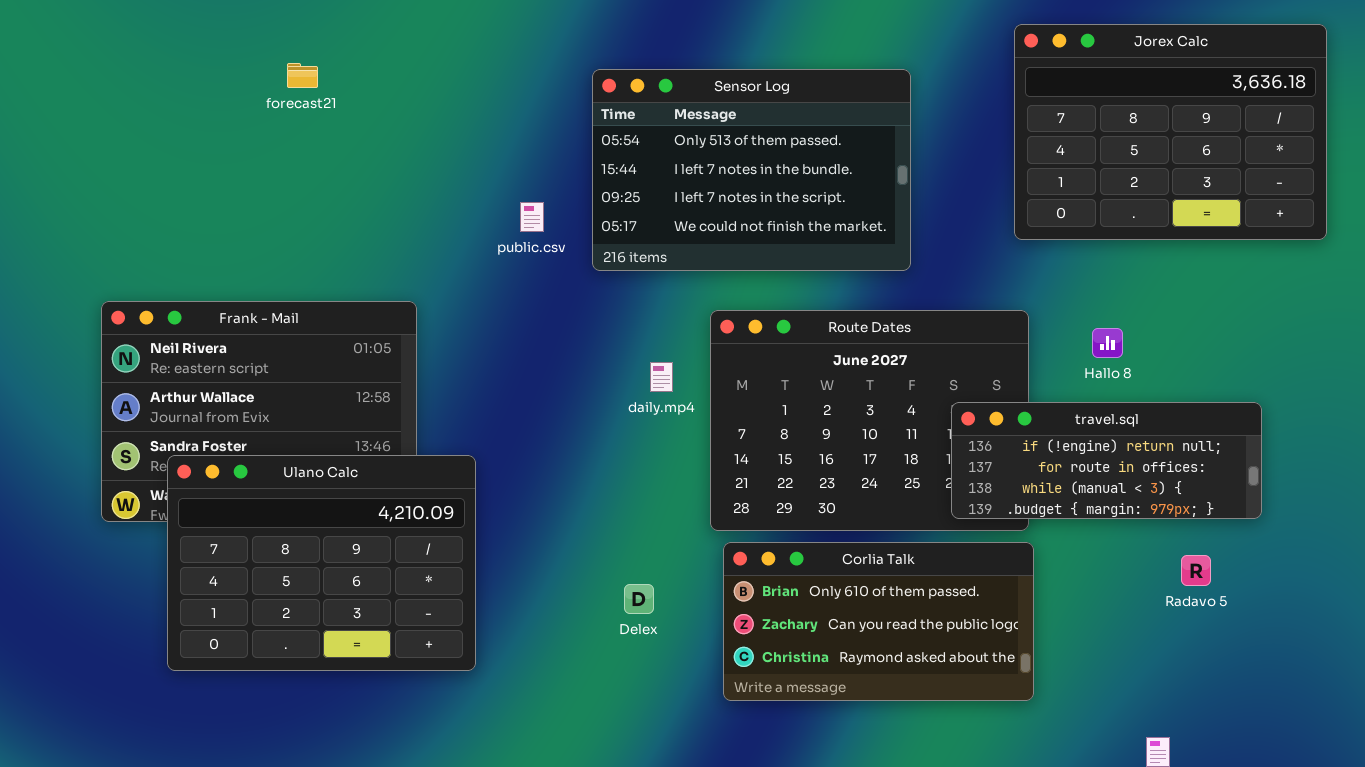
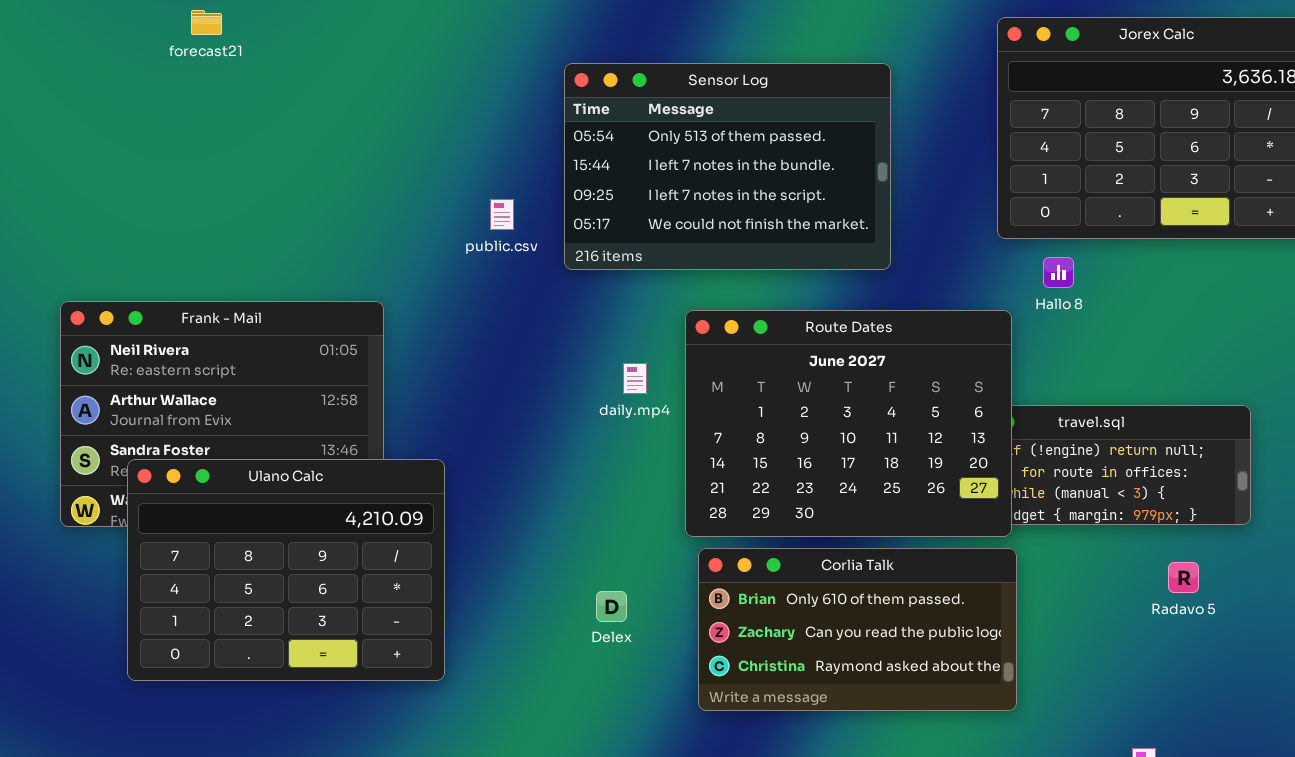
forecast21: [287,63,318,88] -> [191,10,222,35], moved
Route Dates: [710,310,1029,531] -> [685,310,1012,537], raised
Hallo 8: [1092,328,1123,358] -> [1043,257,1074,288], moved

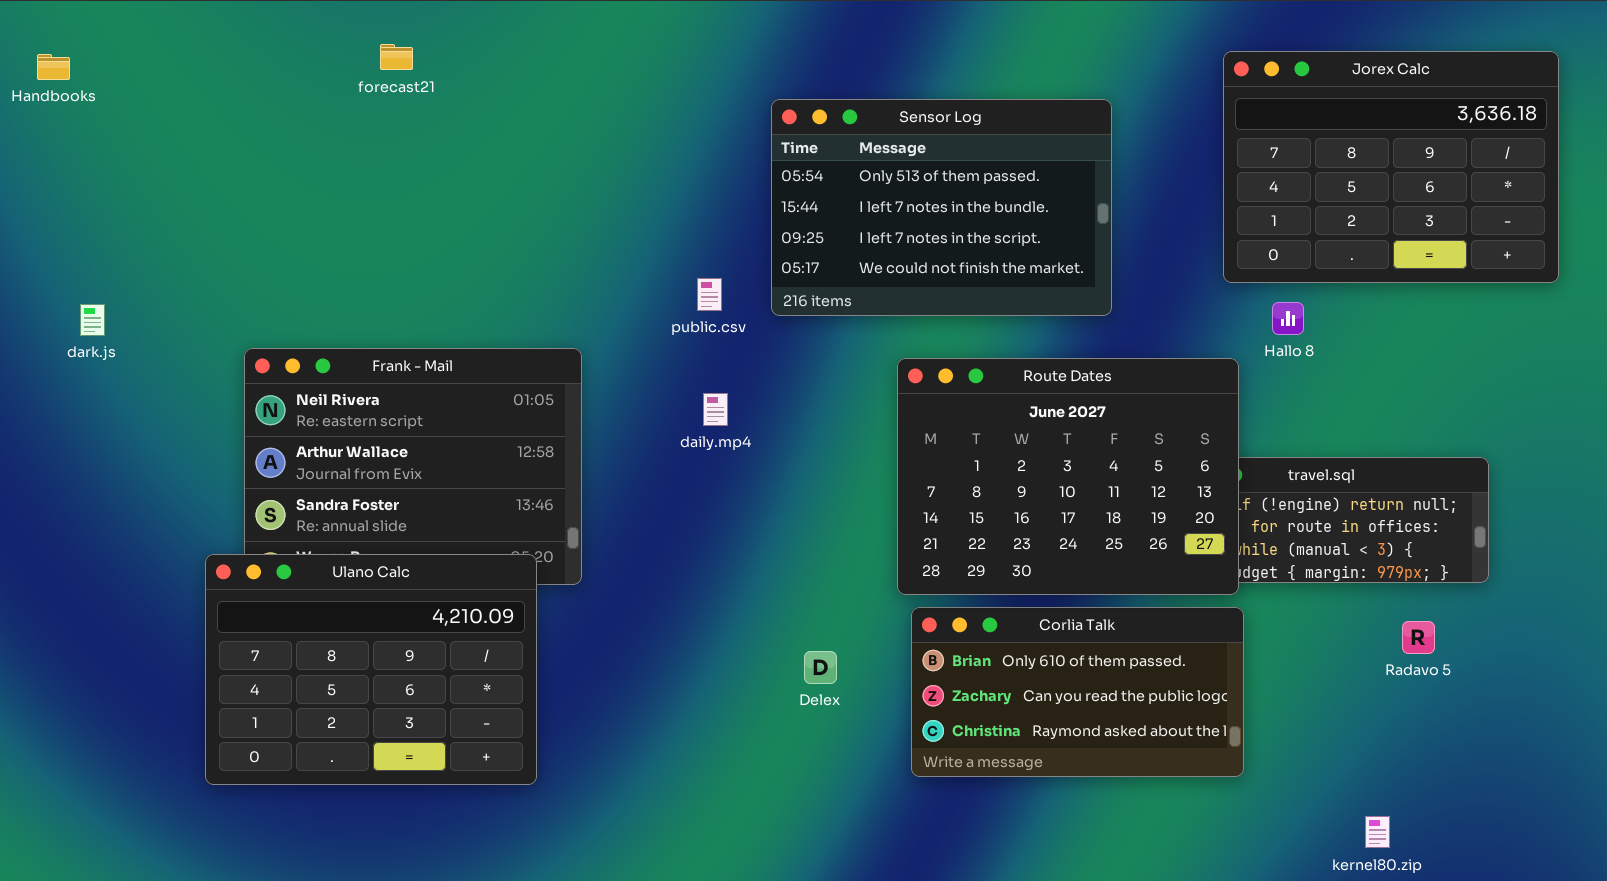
public.csv: [490,199,514,230] -> [697,278,722,311], moved
daily.mp4: [623,363,647,394] -> [703,393,728,426], moved
Ulano Calc: [127,459,445,681] -> [205,554,537,785], moved

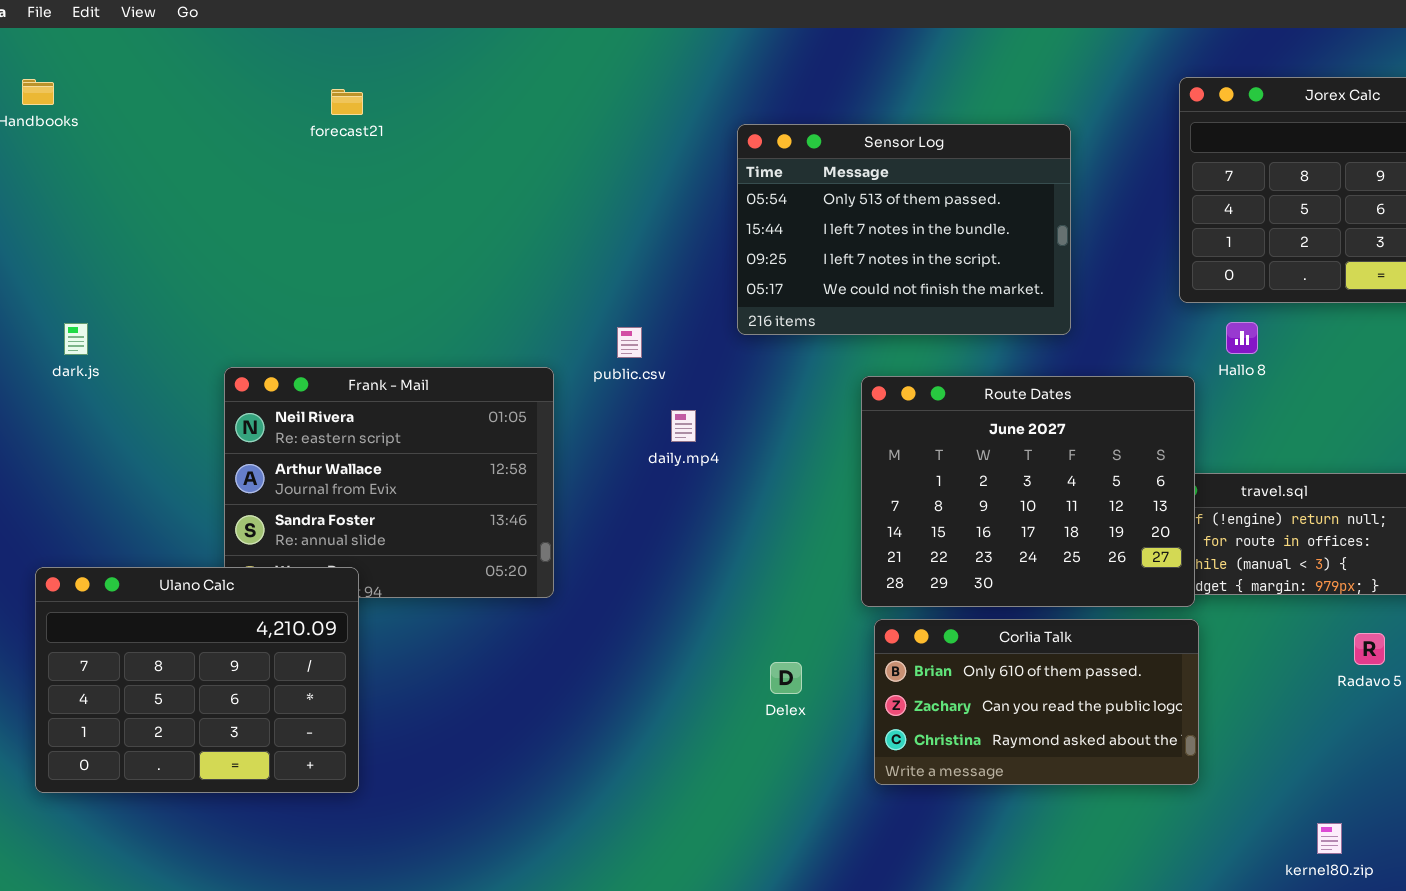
forecast21: [380,44,413,70] -> [331,89,363,115], moved
public.csv: [697,278,722,311] -> [617,327,642,358], moved
Ulano Calc: [205,554,537,785] -> [35,567,359,793], moved

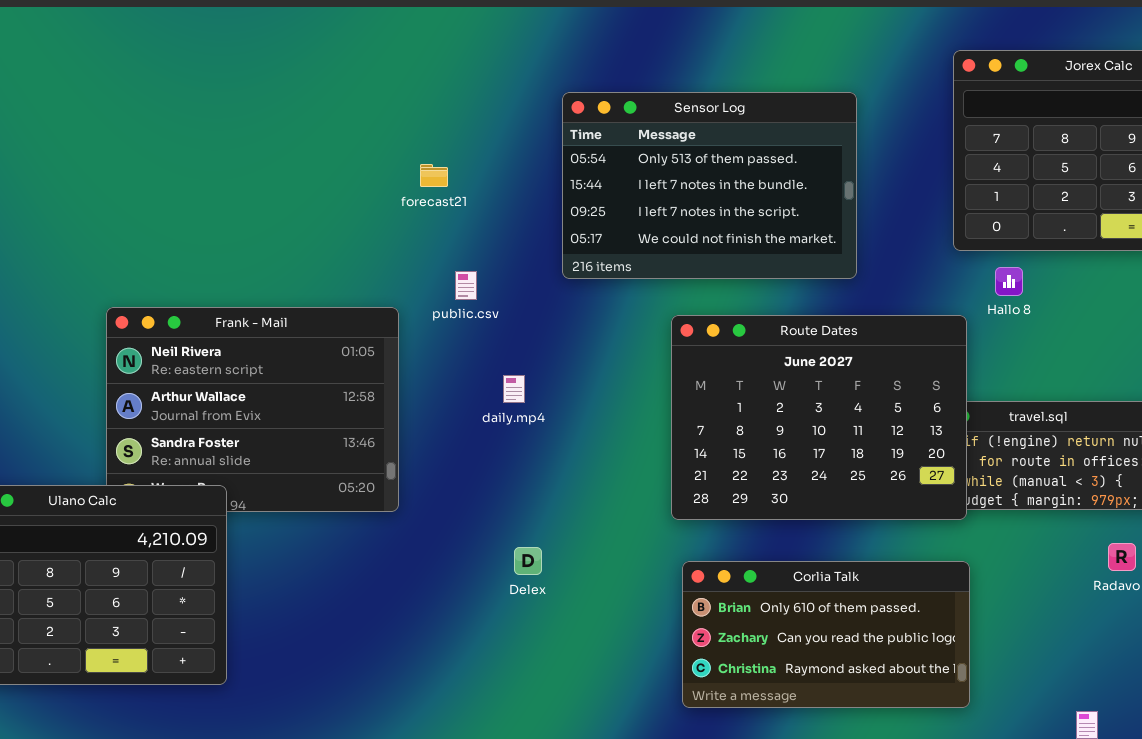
forecast21: [331,89,363,115] -> [420,164,448,187], moved
daily.mp4: [671,410,696,442] -> [503,375,525,403], moved
Corlia Talk: [874,619,1199,785] -> [682,561,970,708], moved
Delex: [770,662,802,694] -> [514,547,542,575], moved

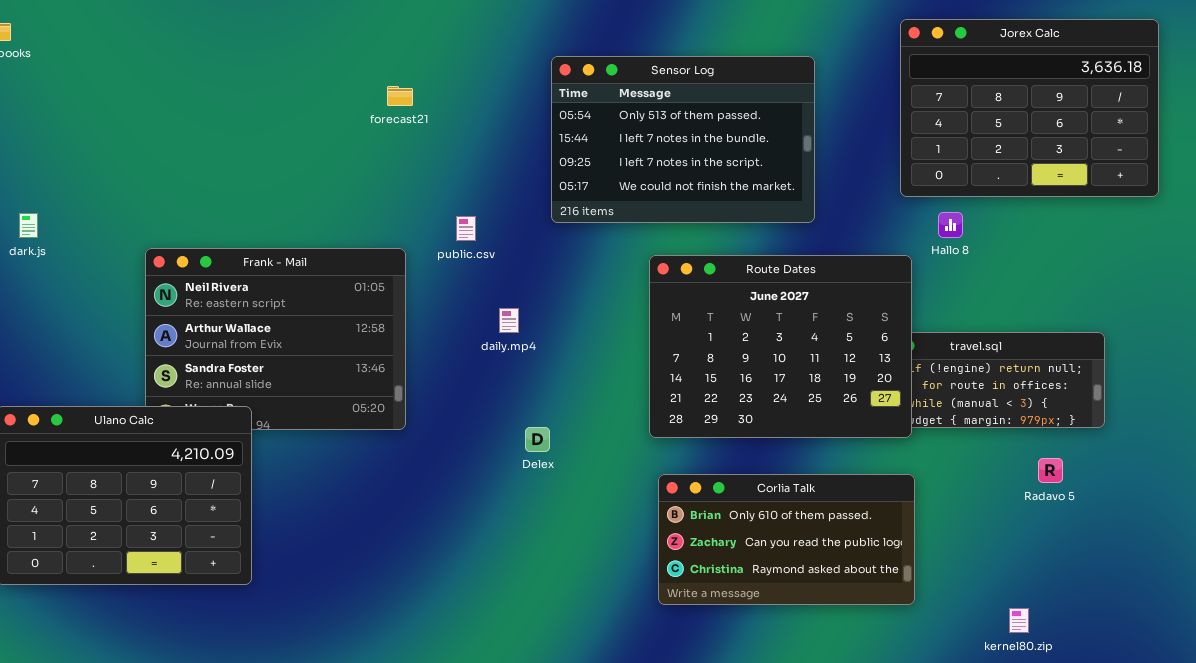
forecast21: [420,164,448,187] -> [387,86,413,106], moved
Delex: [514,547,542,575] -> [525,427,550,452], moved

